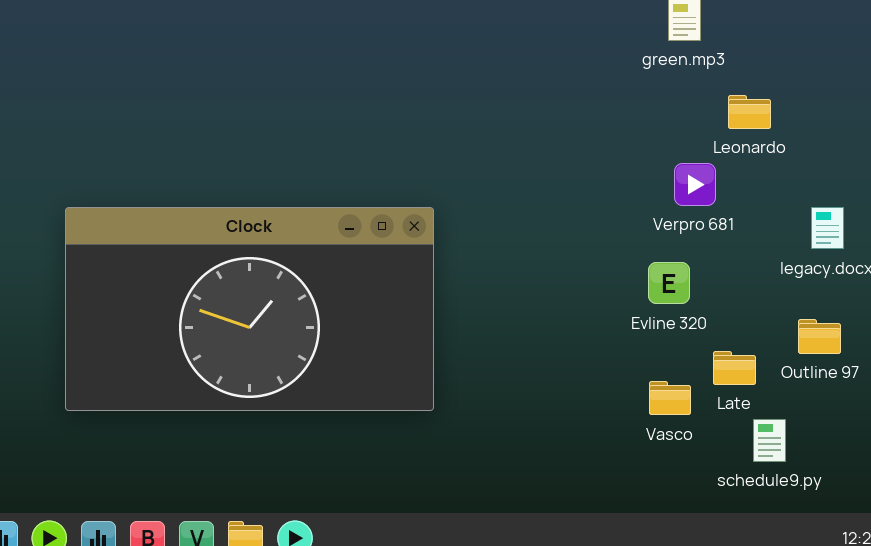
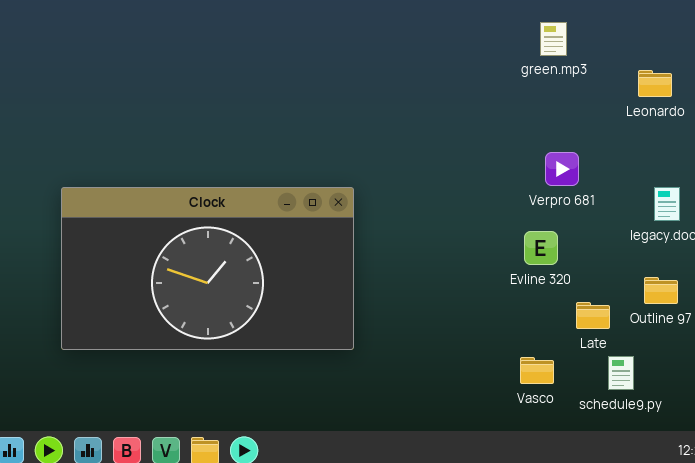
Leonardo: [728,95,771,129] -> [638,70,672,97], moved
Vasco: [649,381,691,415] -> [520,357,554,384], moved

